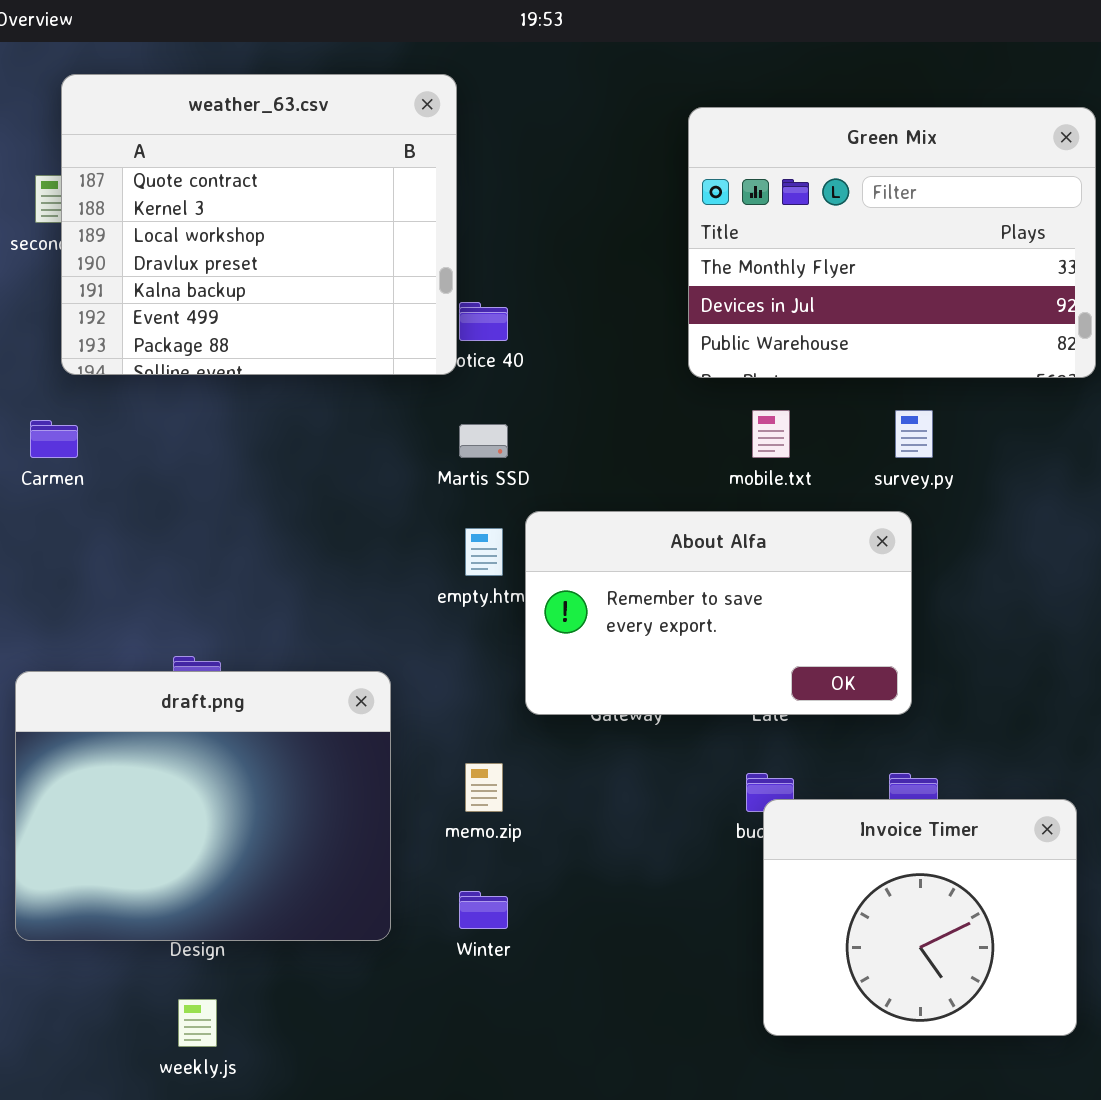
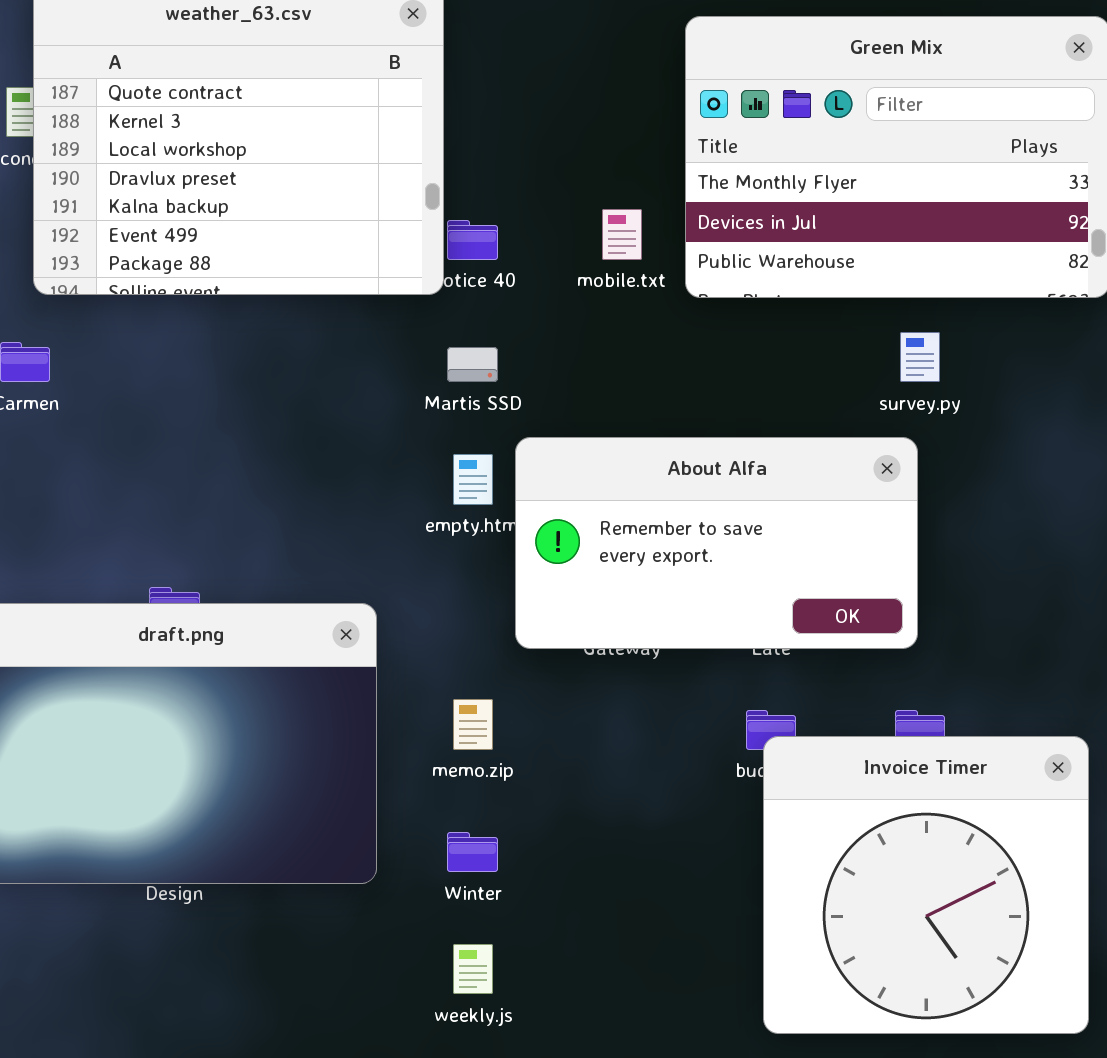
mobile.txt: [752,410,790,458] -> [602,209,642,260], moved
Invoice Timer: [763,799,1077,1036] -> [763,736,1089,1034], resized
weekly.js: [178,999,217,1047] -> [453,944,493,994], moved

